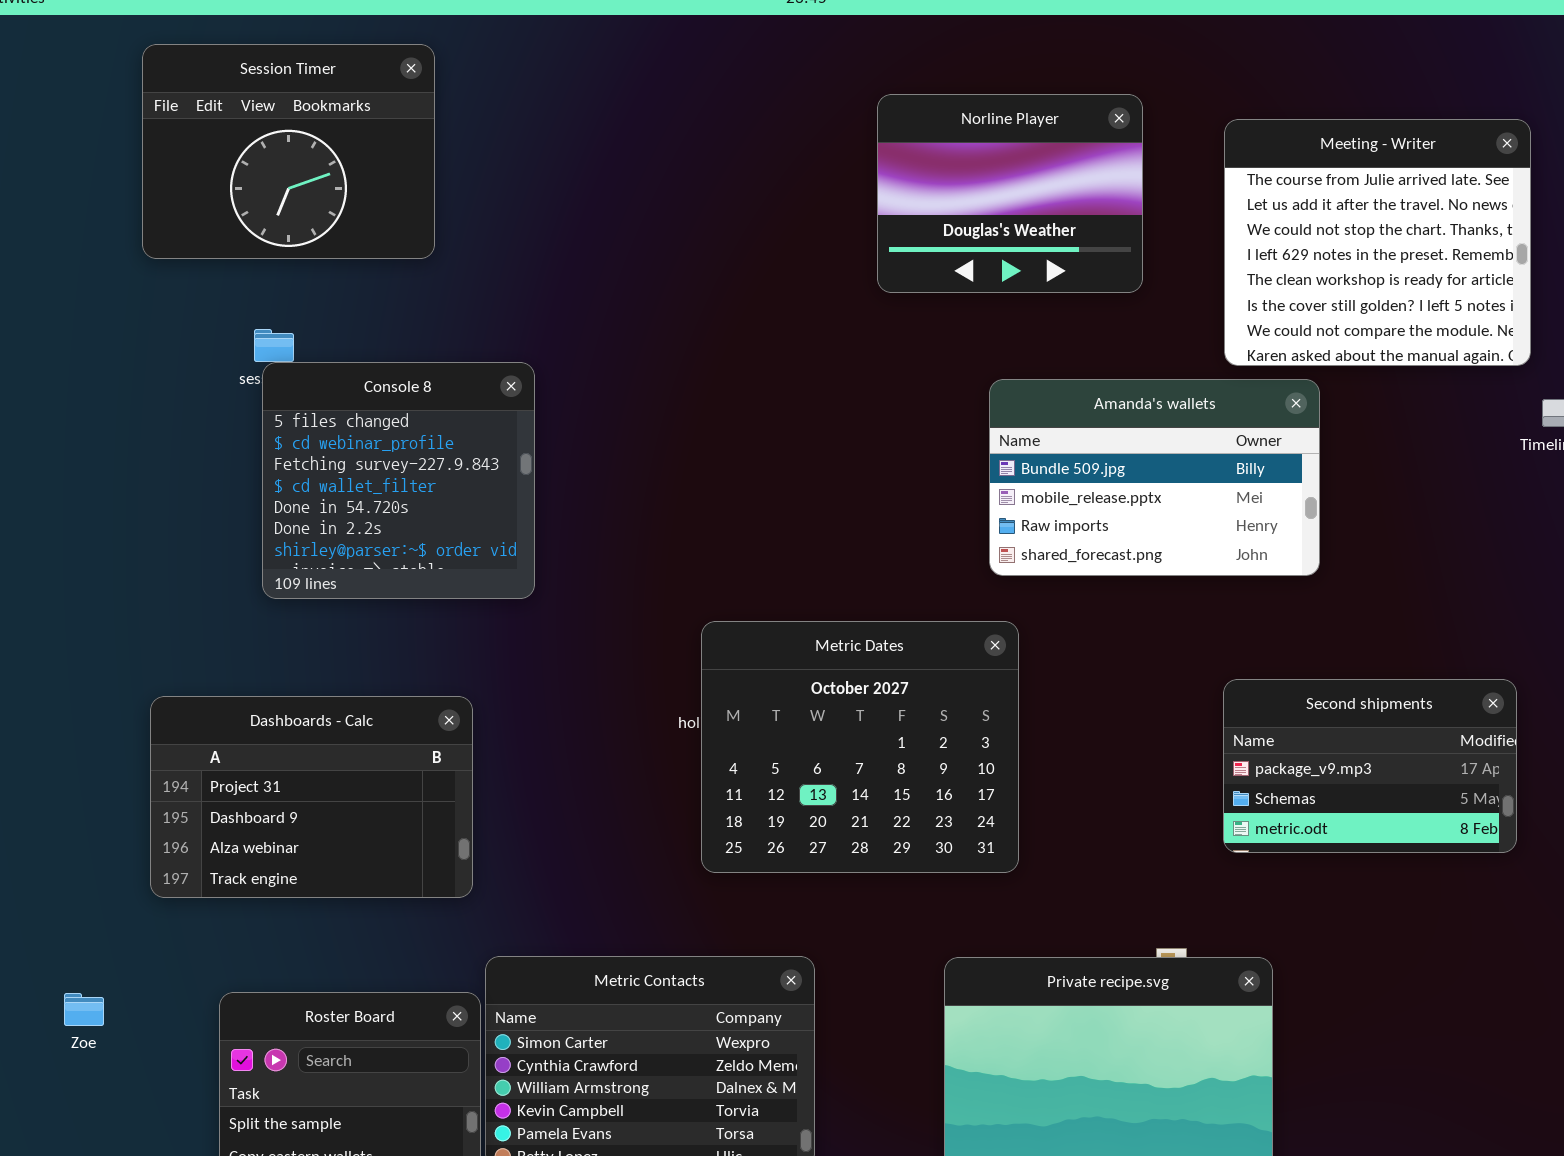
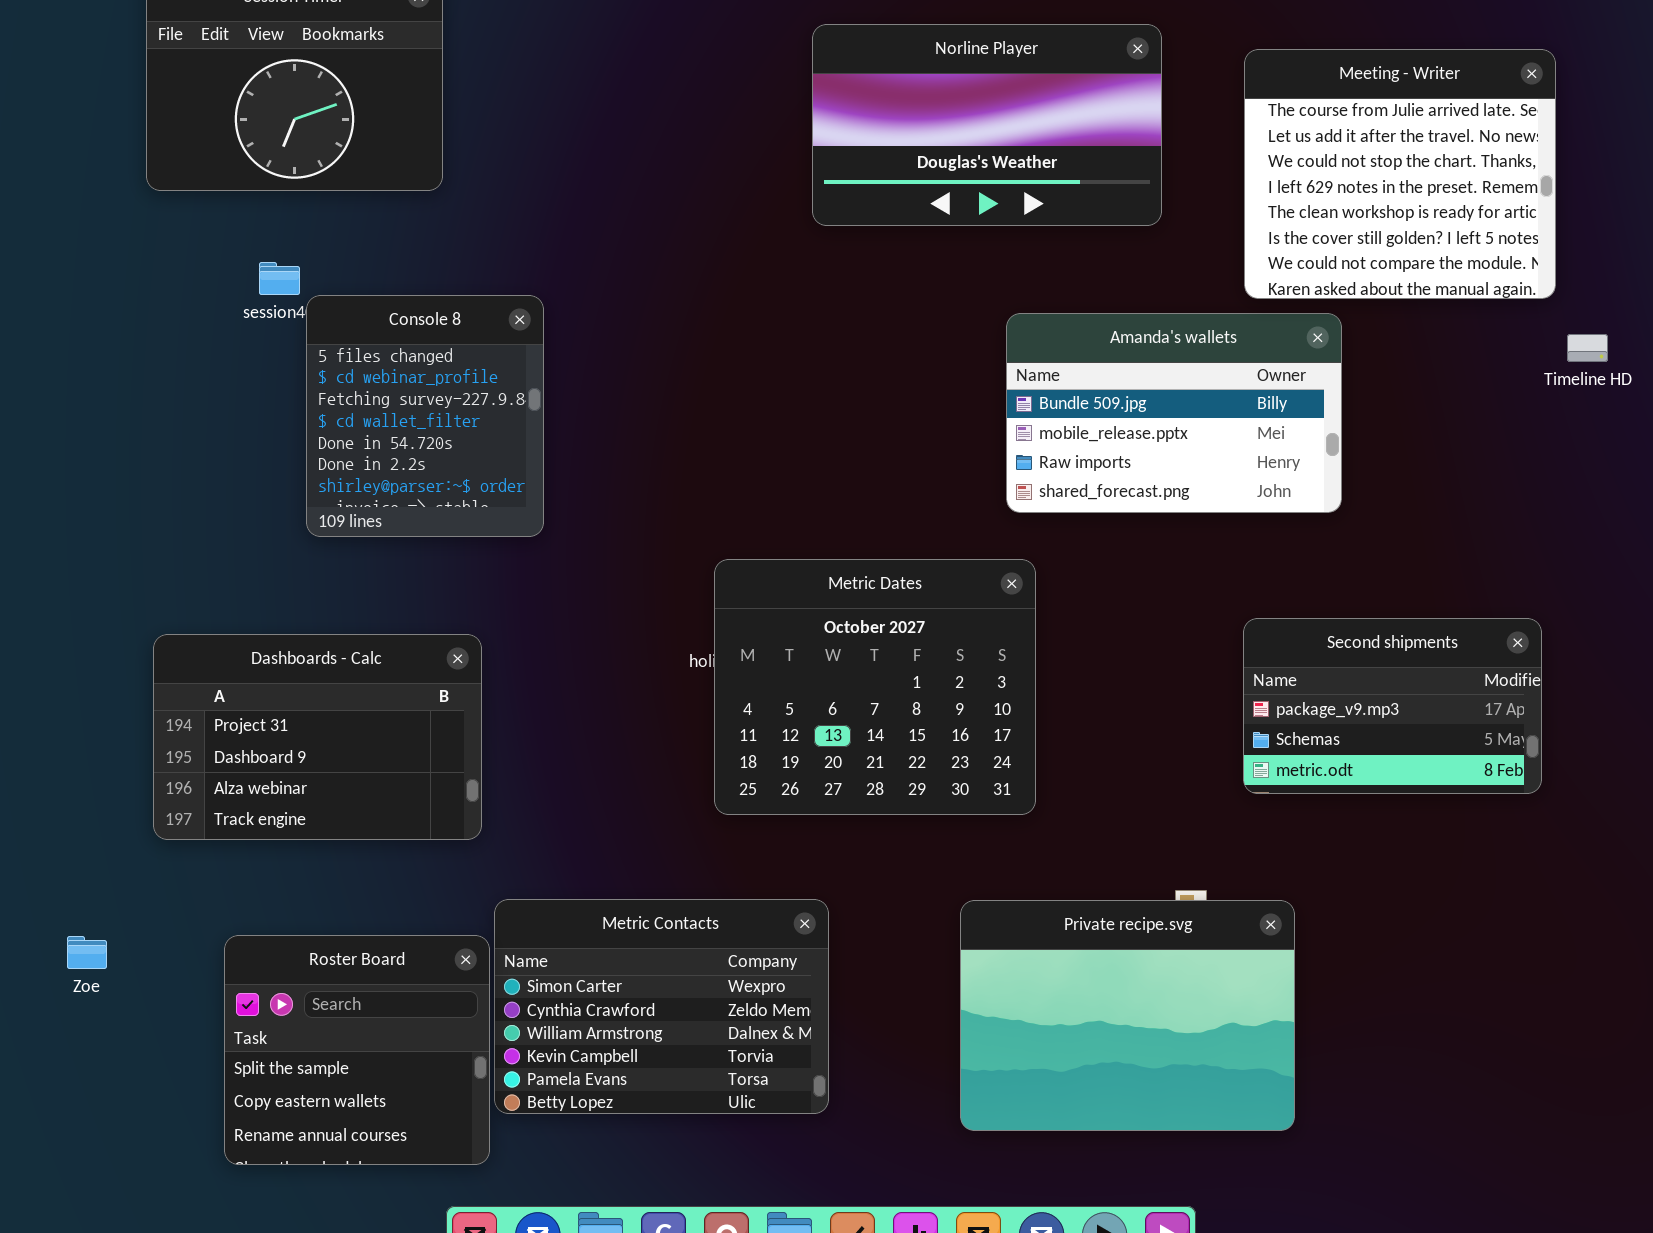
Norline Player: [877,94,1143,293] -> [812,24,1162,226], resized
Console 8: [262,362,535,599] -> [306,295,544,537], resized

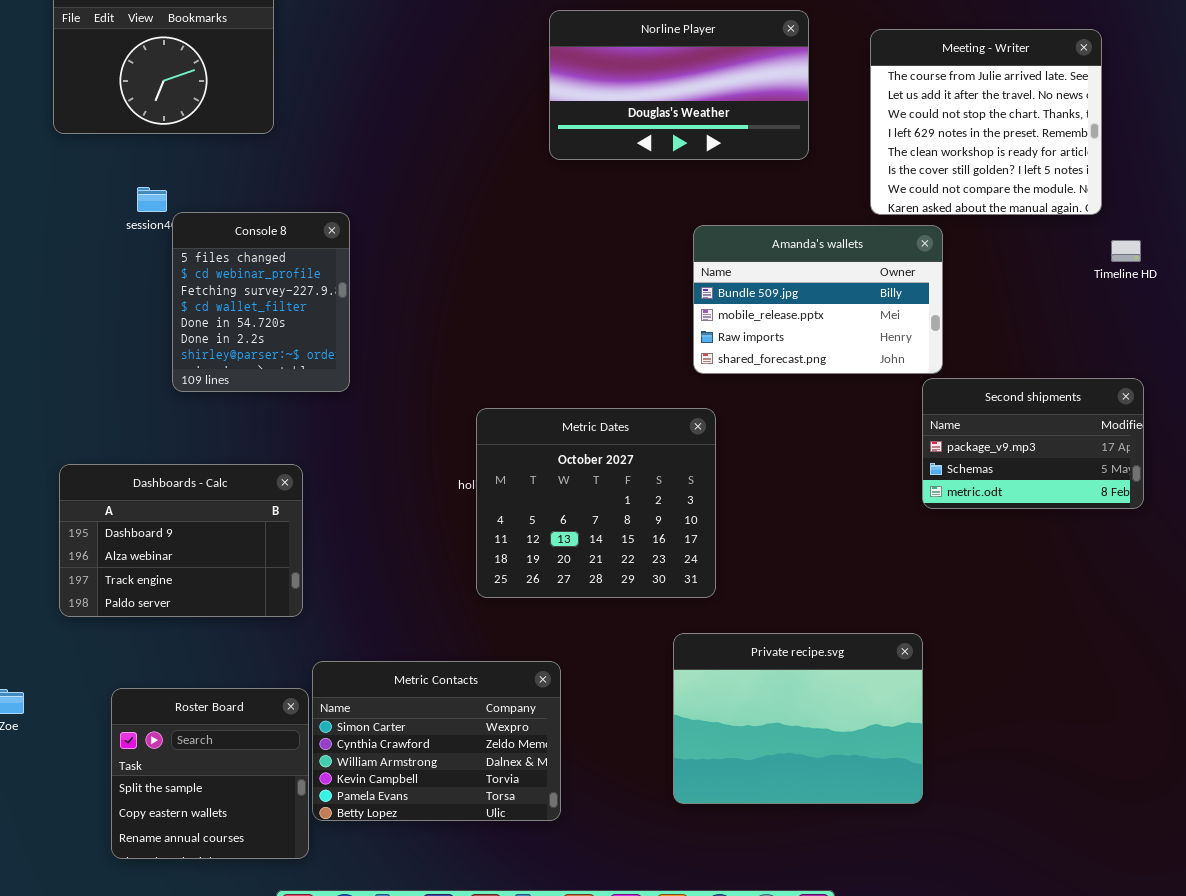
Second shipments: [1243,618,1542,794] -> [922,378,1144,509], moved
Dashboards - Calc: [153,634,482,840] -> [59,464,303,617], scrolled down 1 row
Private recipe.svg: [960,900,1295,1131] -> [673,633,923,804], moved

